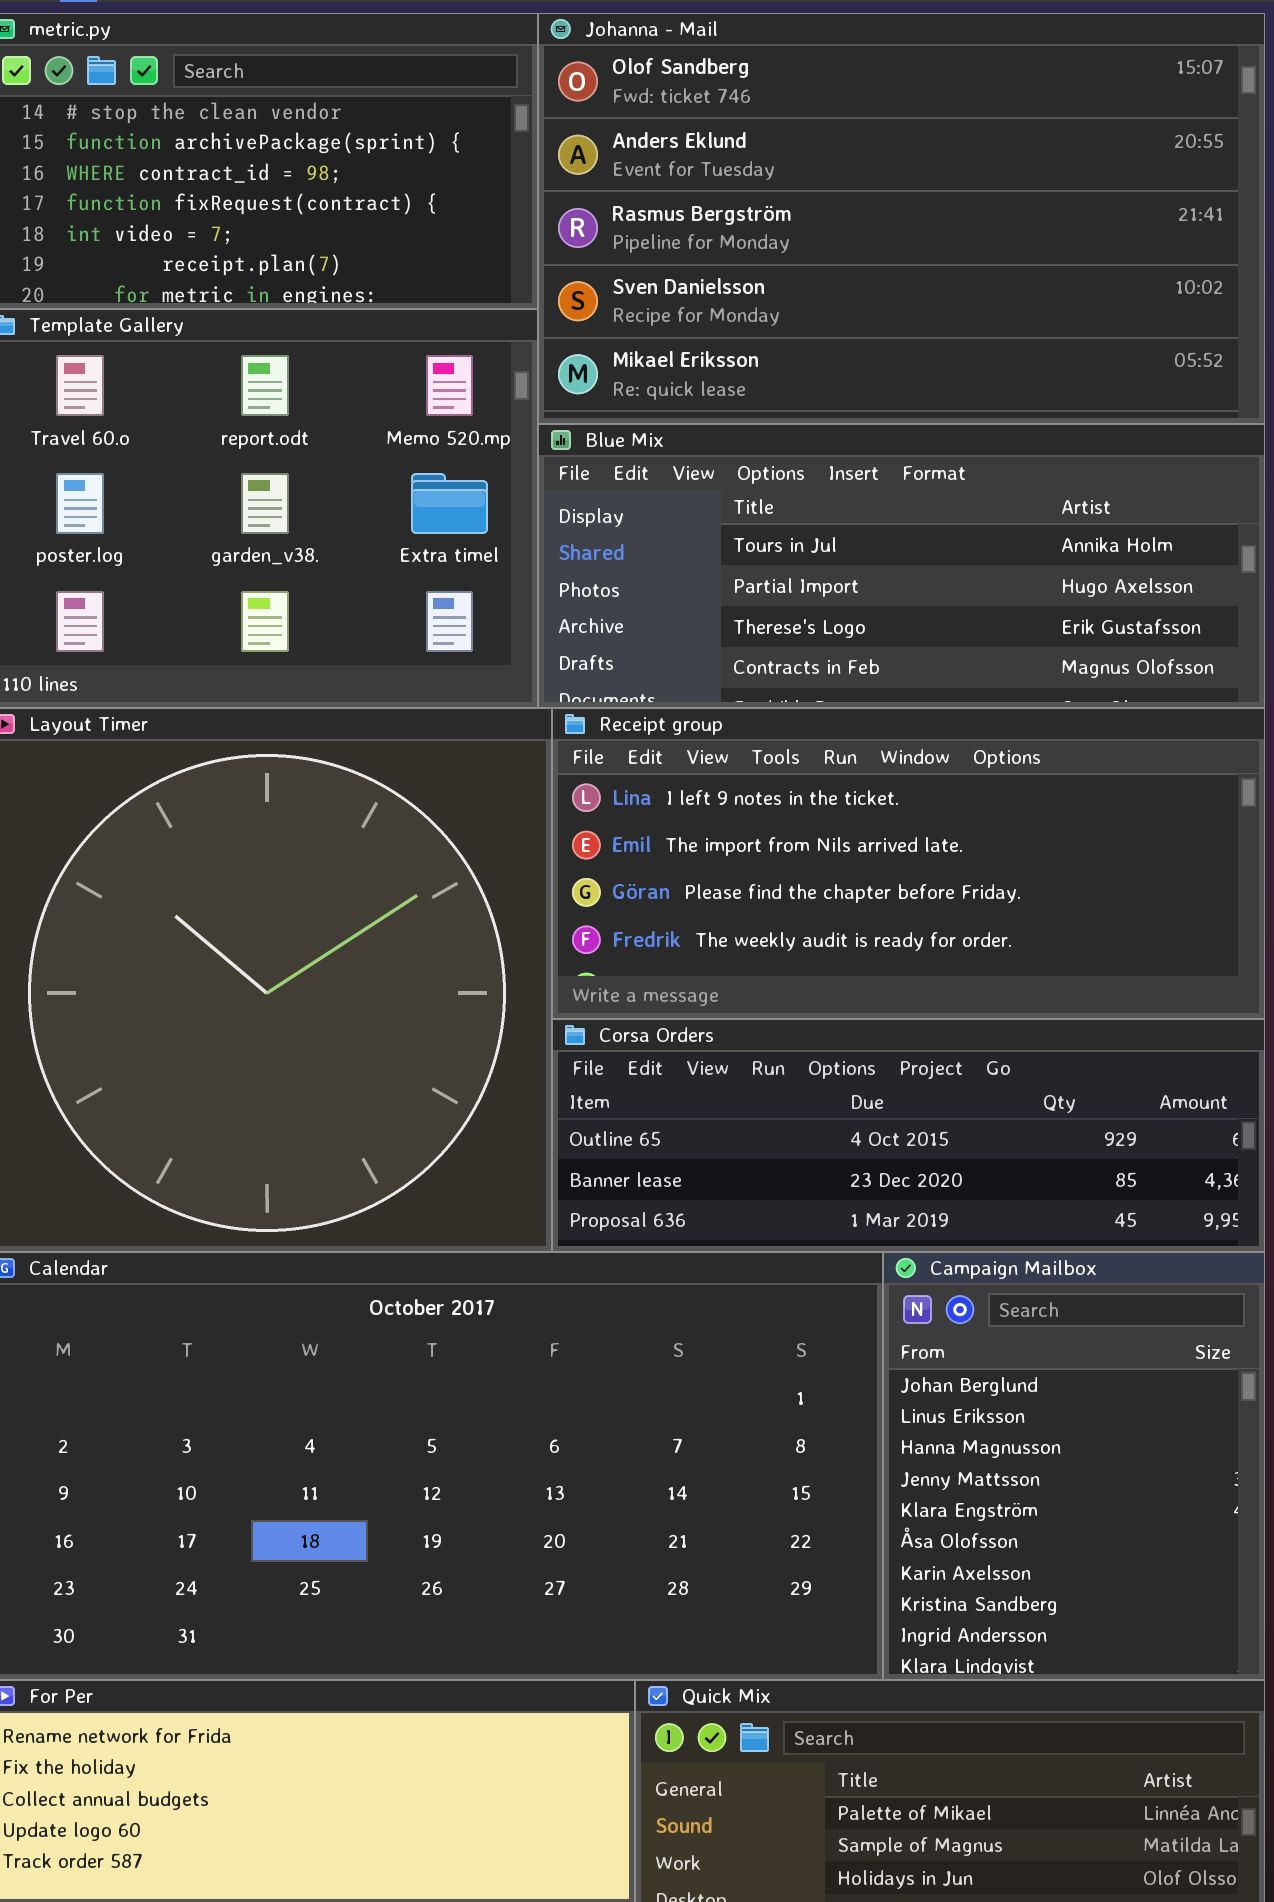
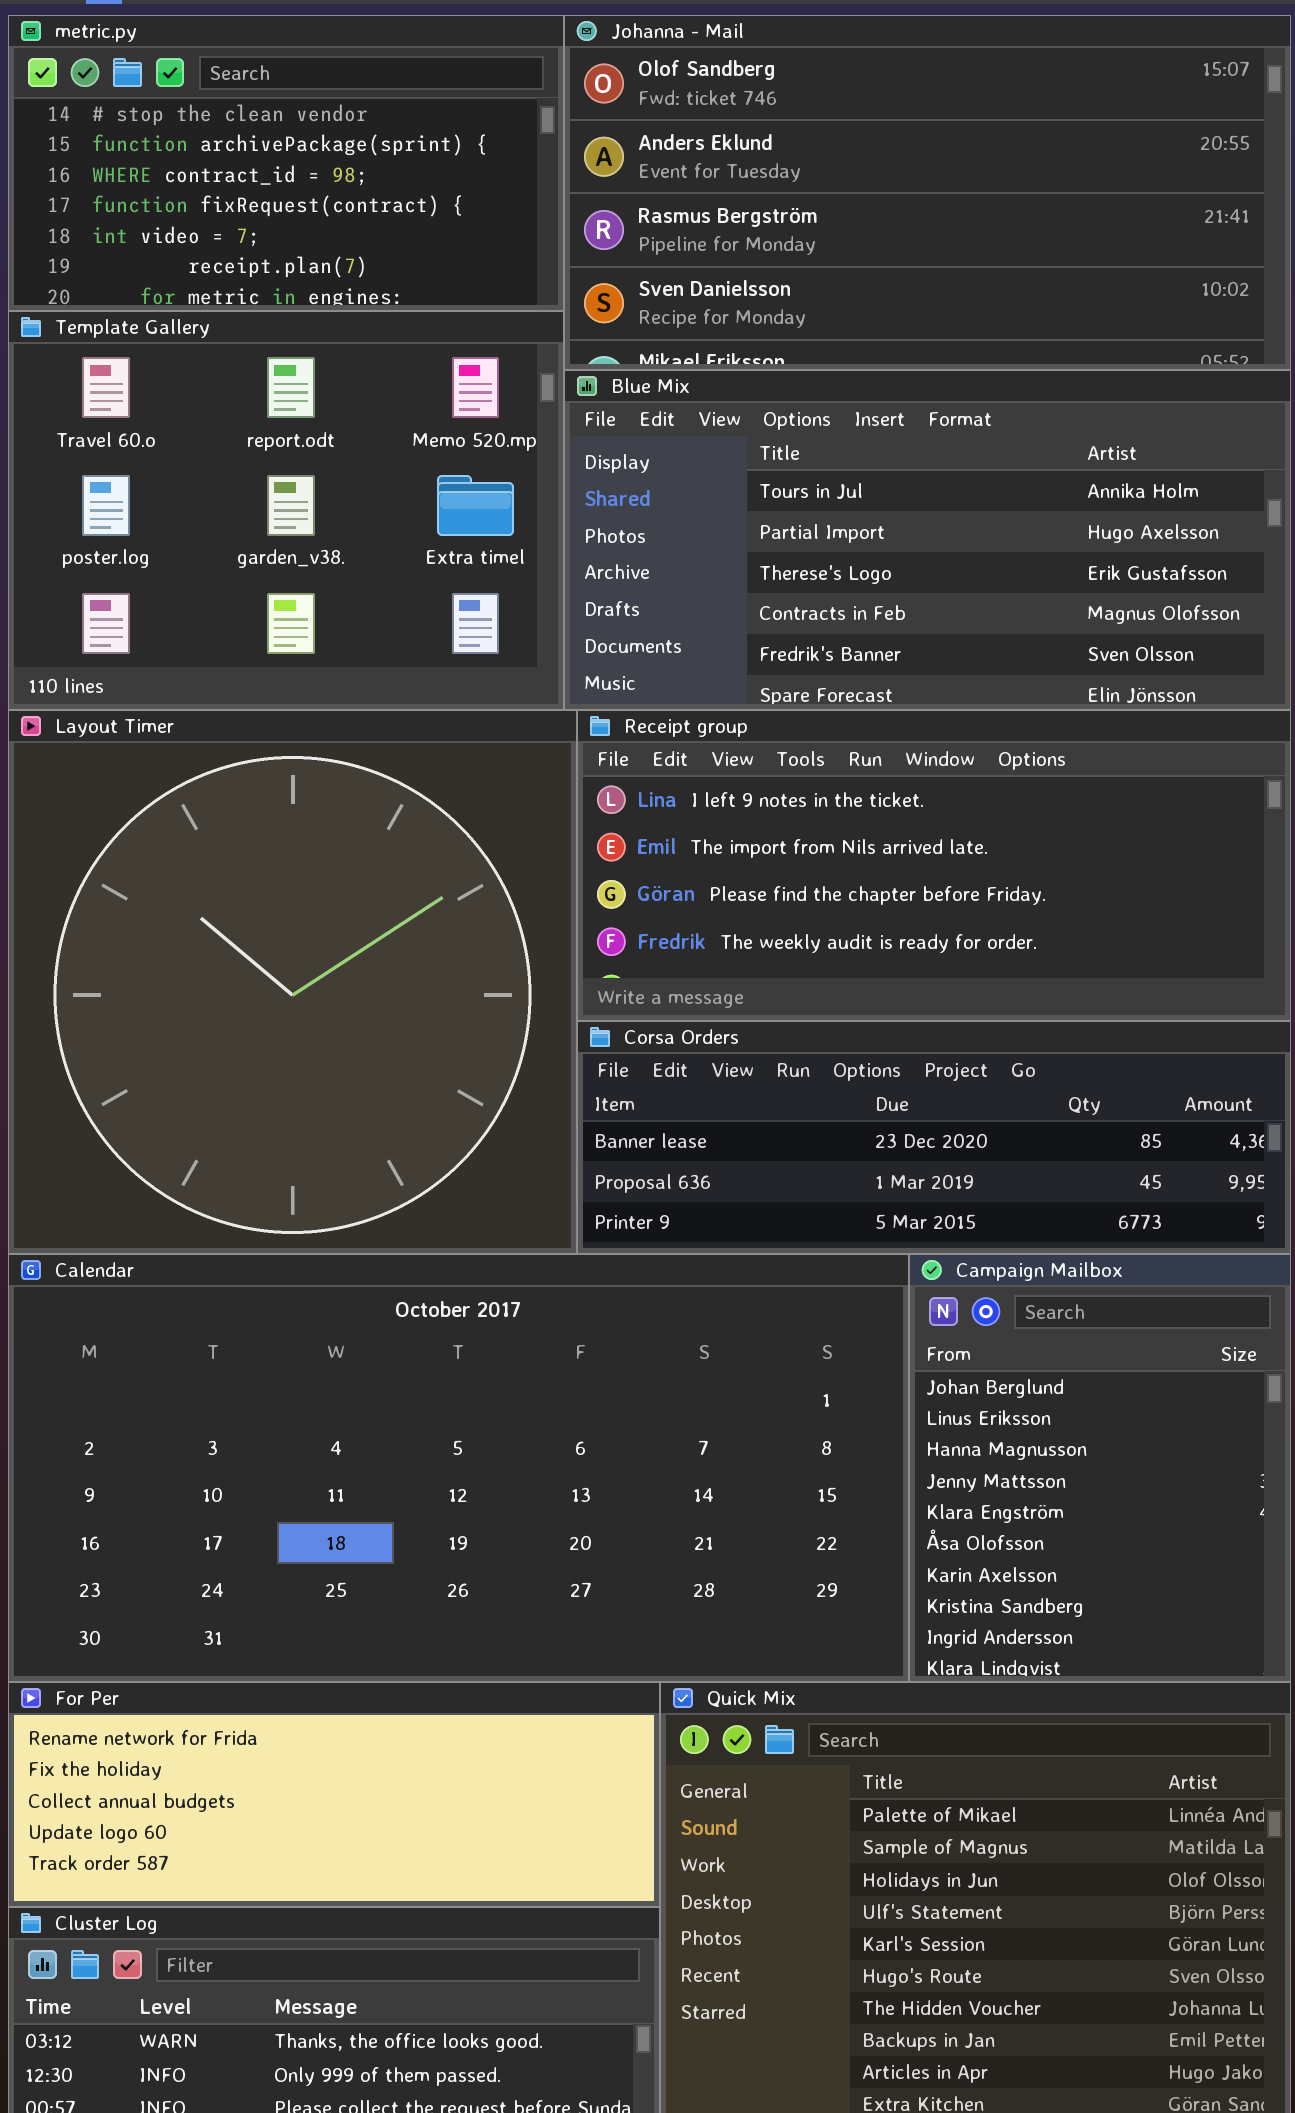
Johanna - Mail: [538,13,1265,424] -> [564,15,1291,370], resized
Blue Mix: [538,424,1265,708] -> [564,370,1291,710], resized
Corsa Orders: [552,1019,1265,1252] -> [577,1021,1291,1254], scrolled down 1 row

